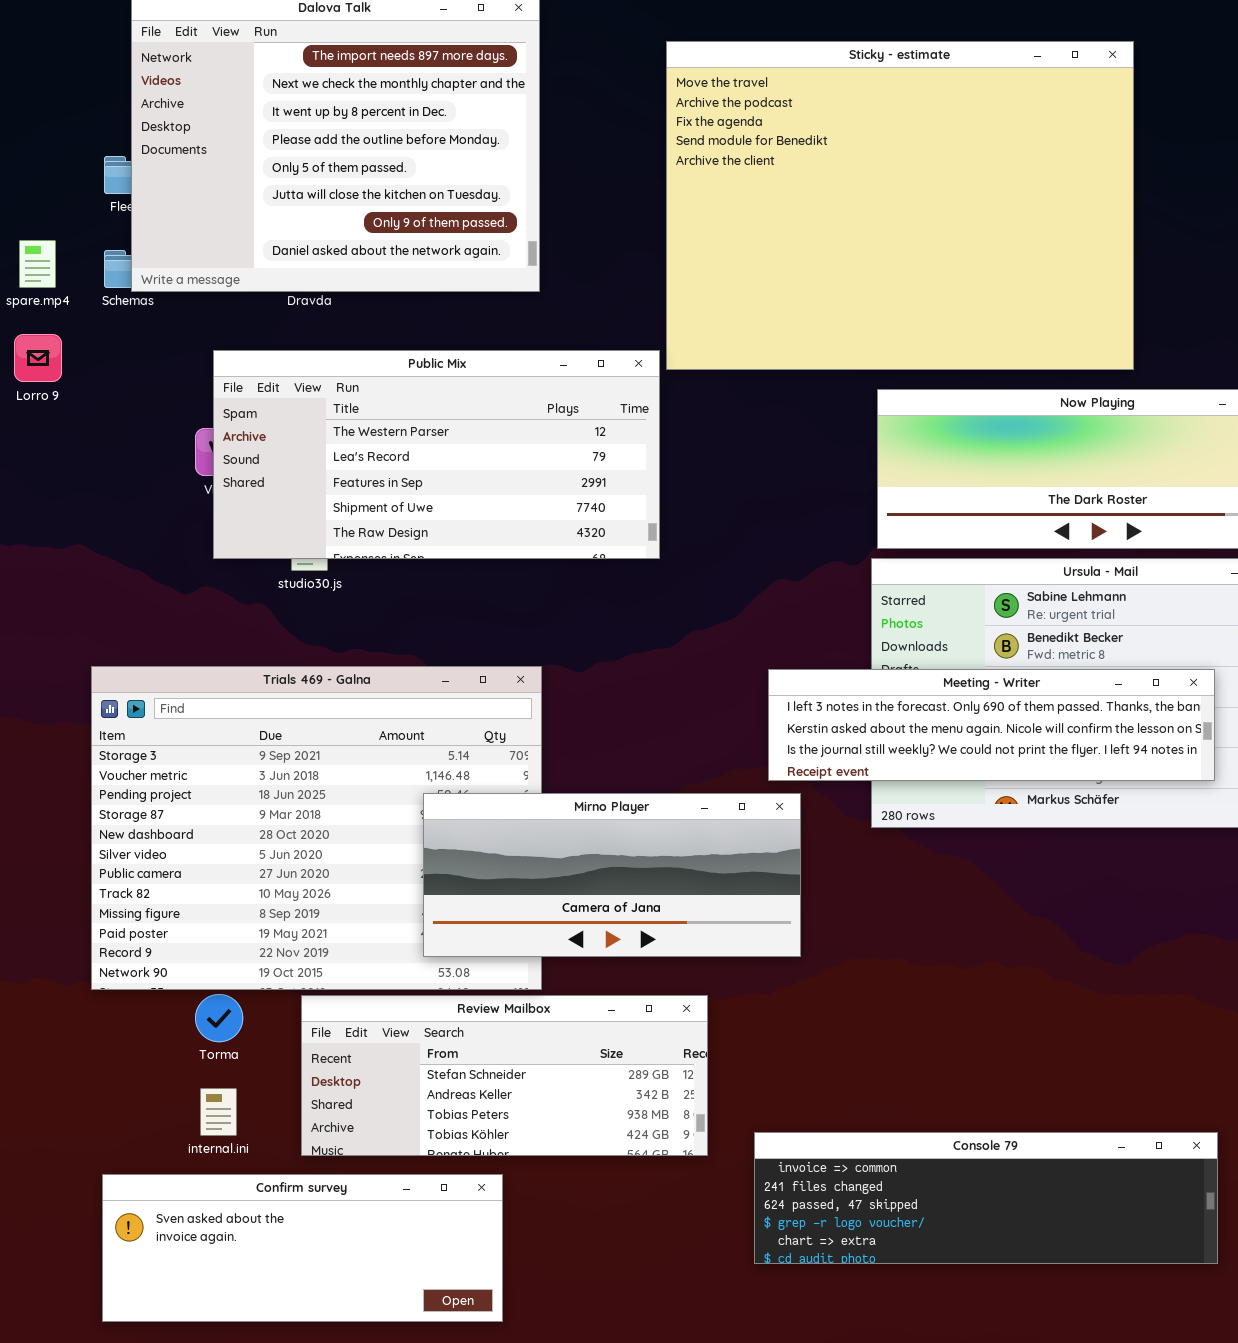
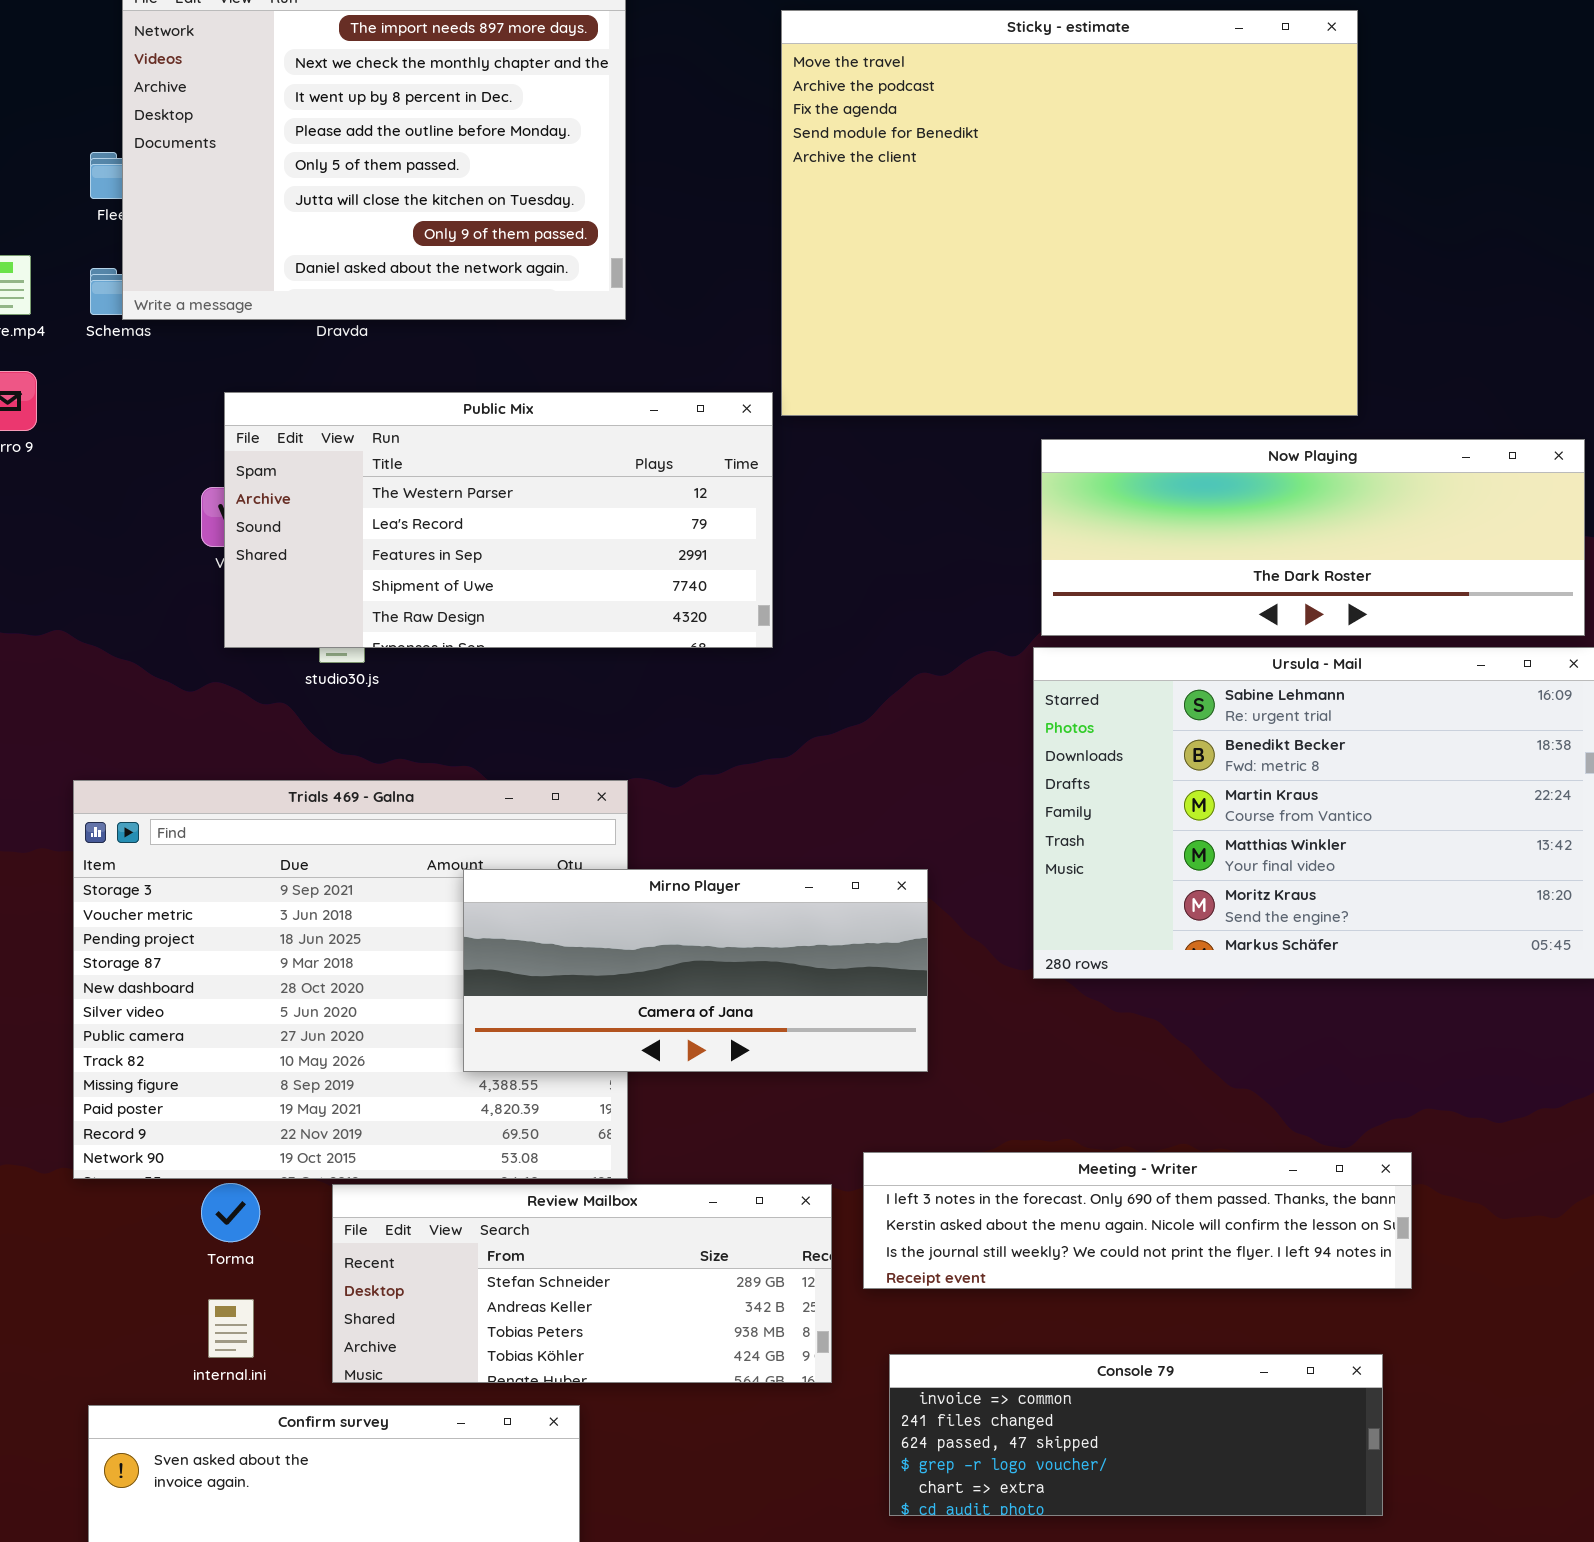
Meeting - Writer: [768,669,1215,781] -> [863,1152,1412,1289], moved
Mirno Player: [423,793,801,957] -> [463,869,928,1072], moved
Console 79: [754,1132,1218,1264] -> [889,1354,1383,1516], resized

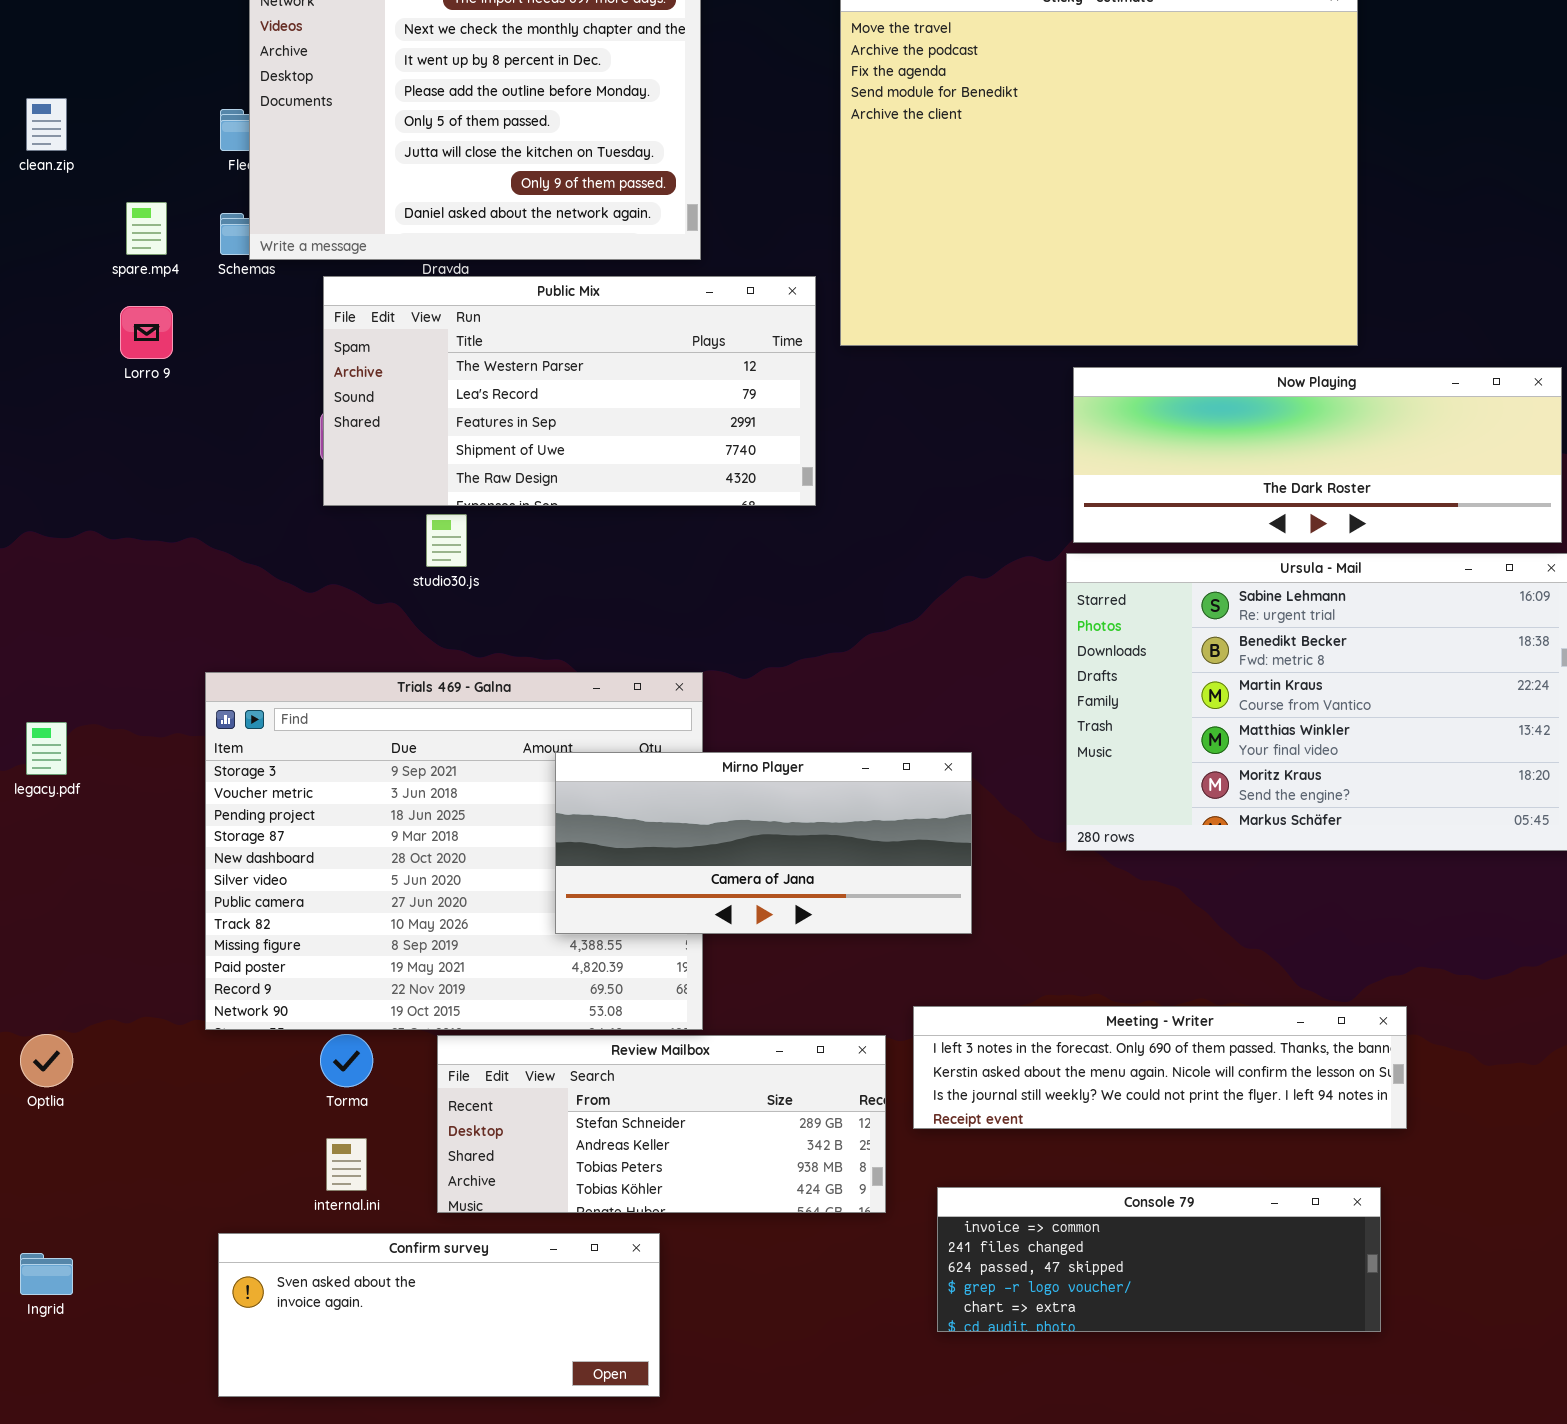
Public Mix: [224,392,773,648] -> [323,276,816,506], moved

